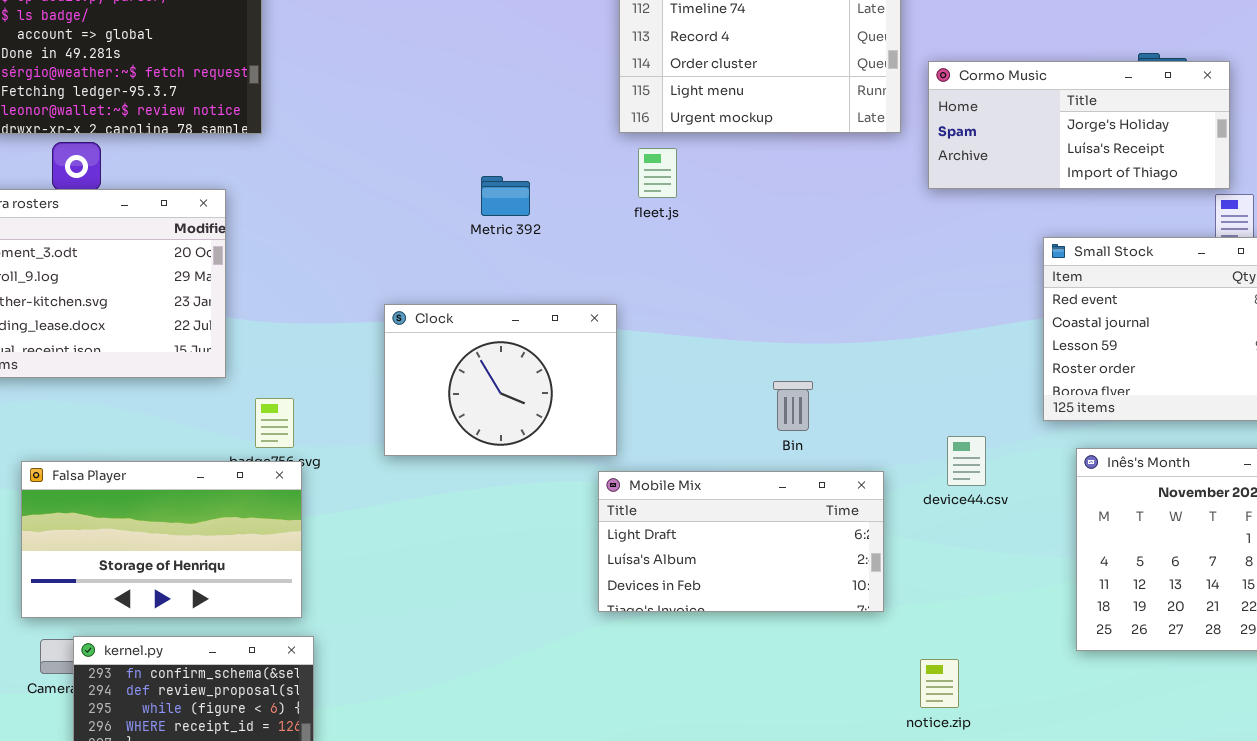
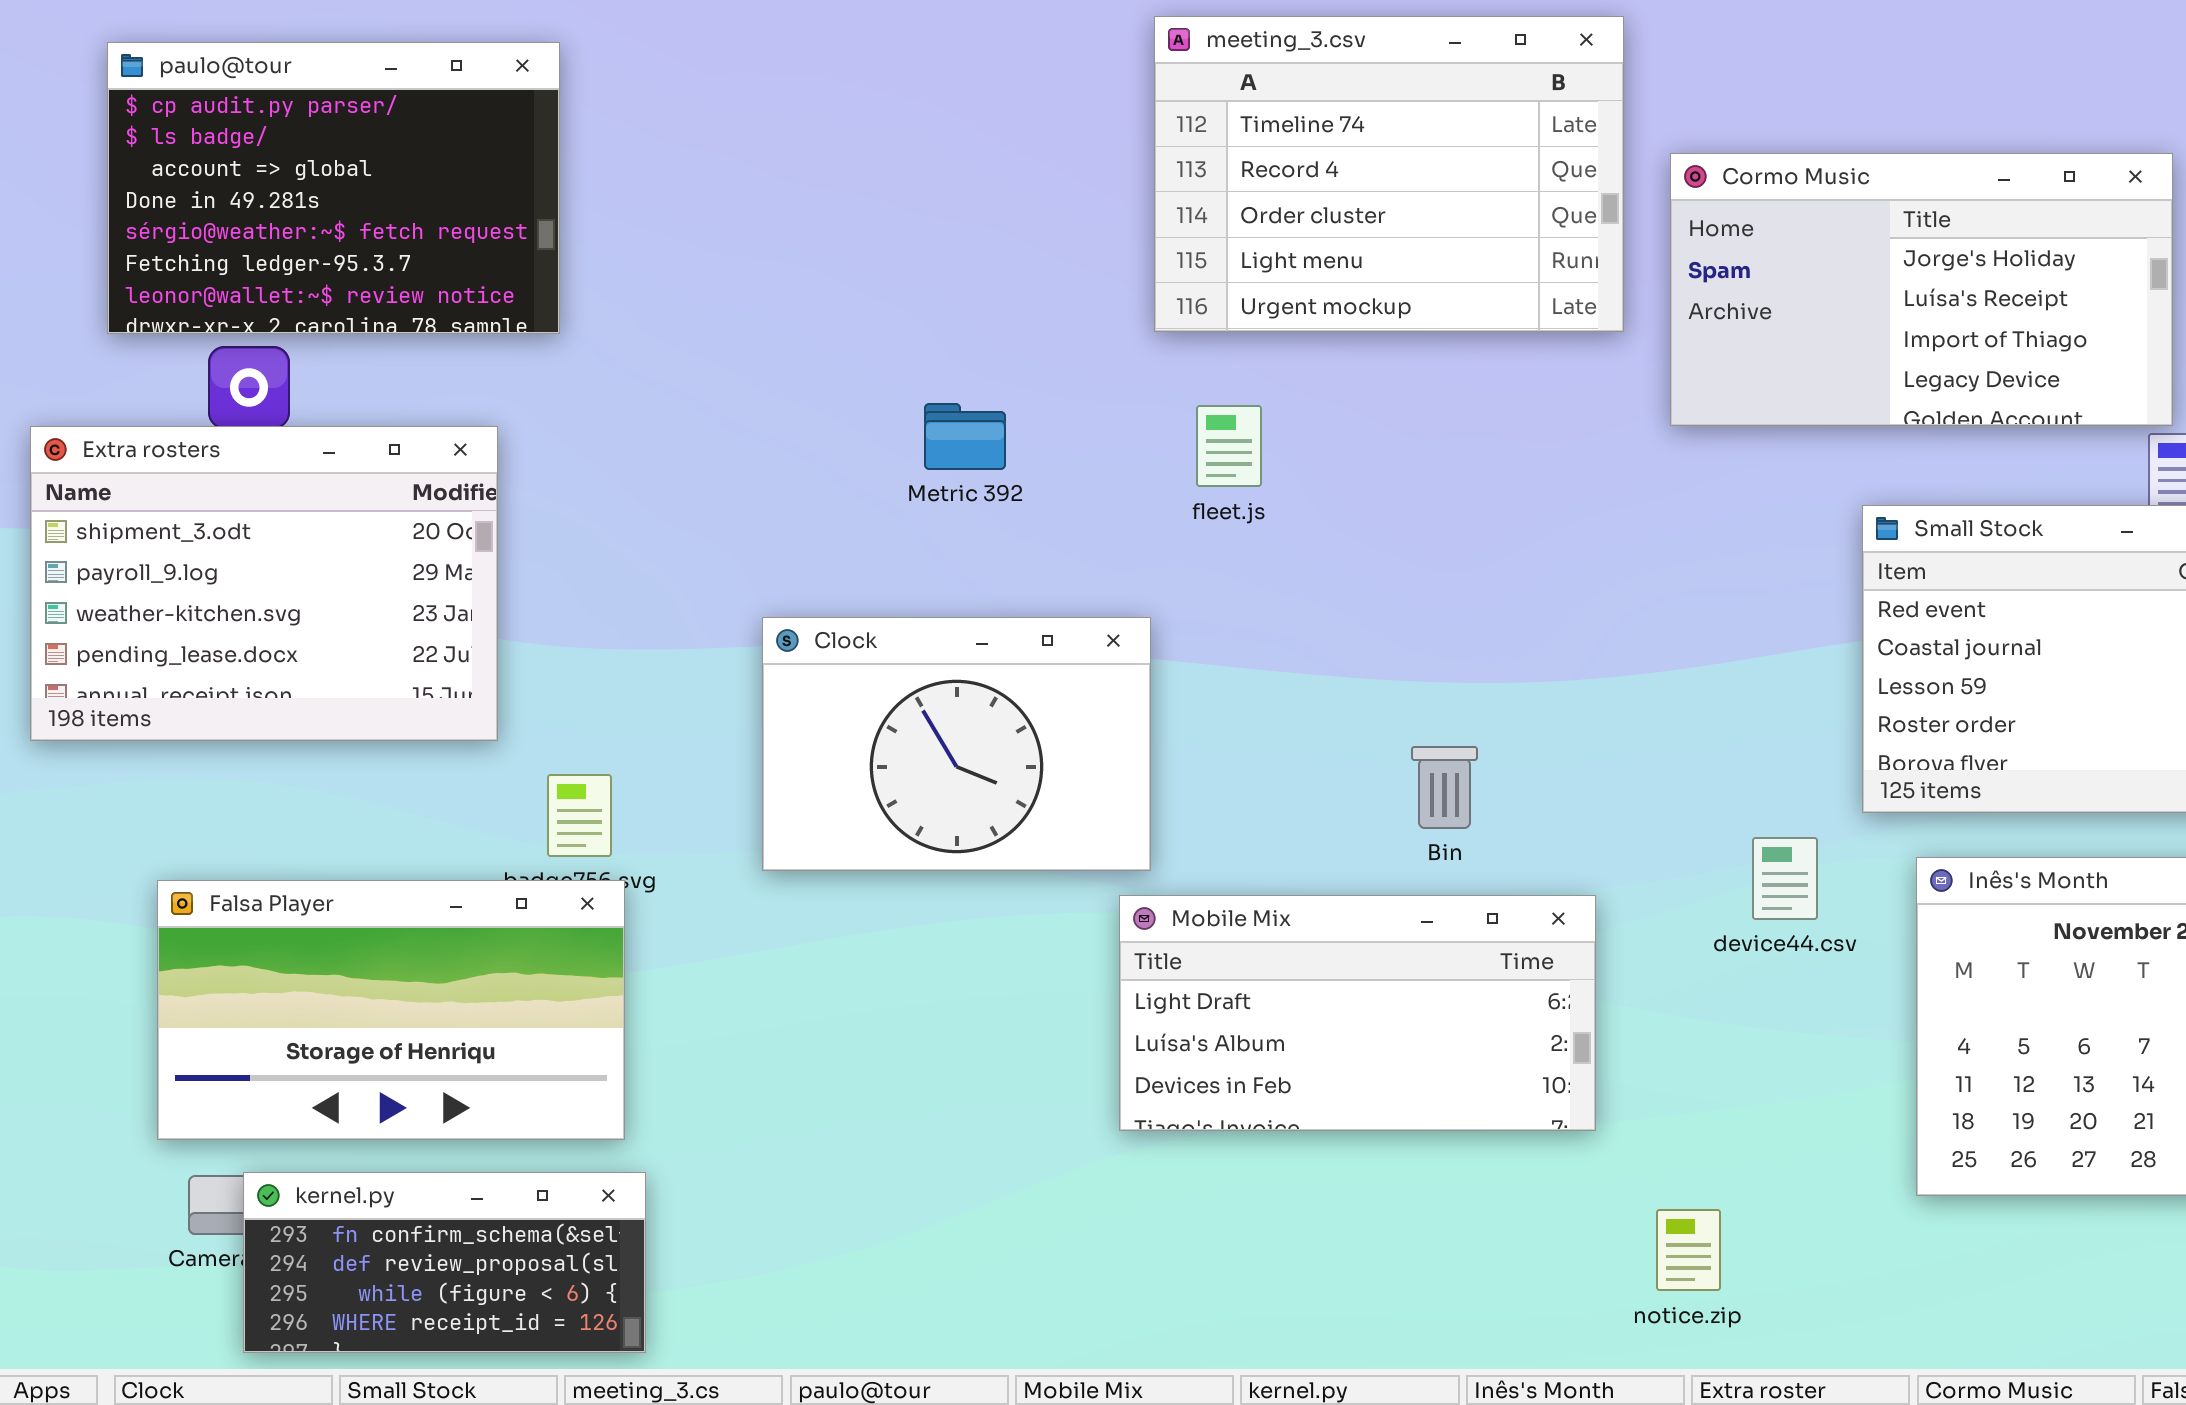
Cormo Music: [928,61,1230,189] -> [1670,153,2173,426], resized
fleet.js: [638,148,677,198] -> [1196,405,1262,487], moved
device44.csv: [947,436,986,486] -> [1752,837,1818,920], moved

